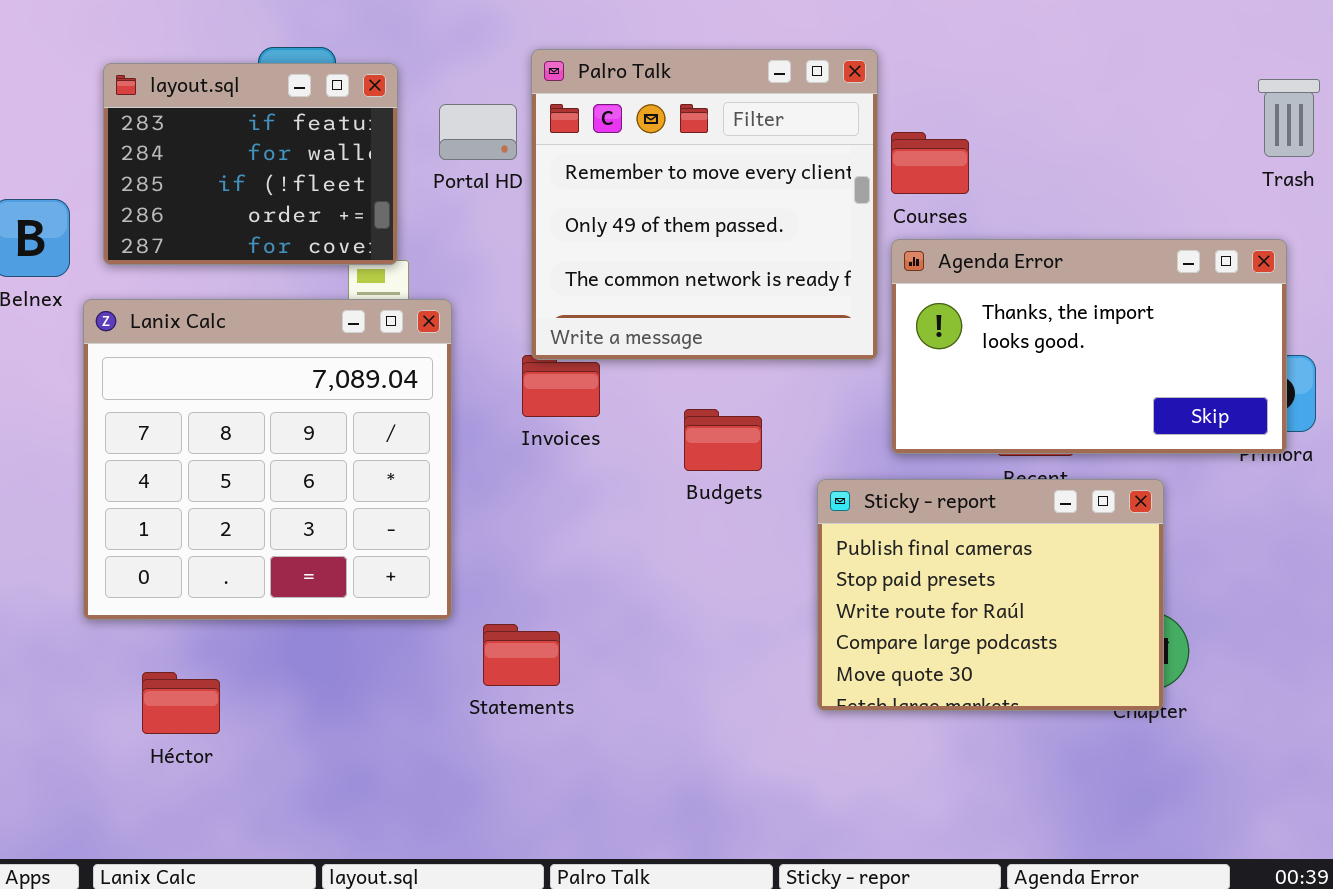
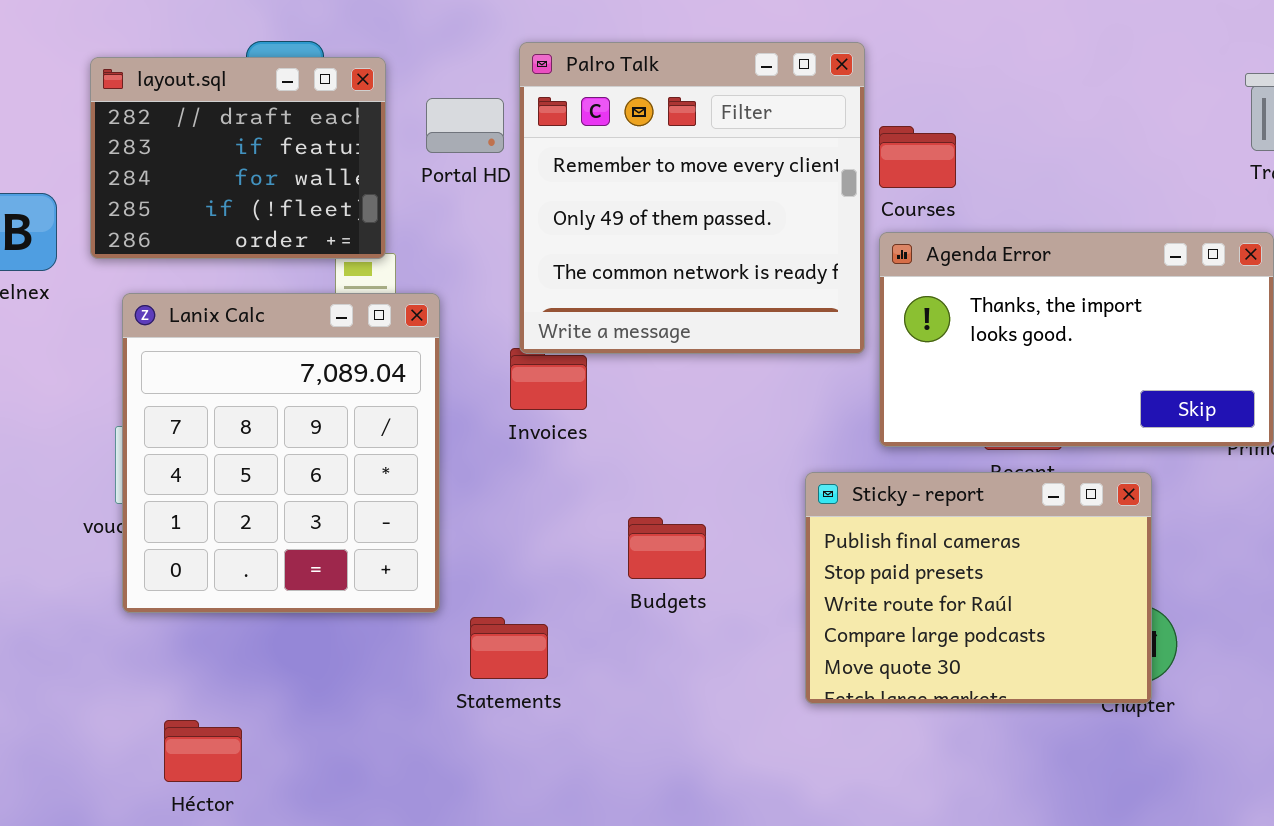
layout.sql: [103,63,398,265] -> [90,57,386,259], scrolled up 1 row
Lanix Calc: [83,299,452,620] -> [122,293,440,613], resized
Budgets: [684,409,762,471] -> [628,517,706,579], moved
Héctor: [142,672,220,734] -> [164,720,242,782], moved

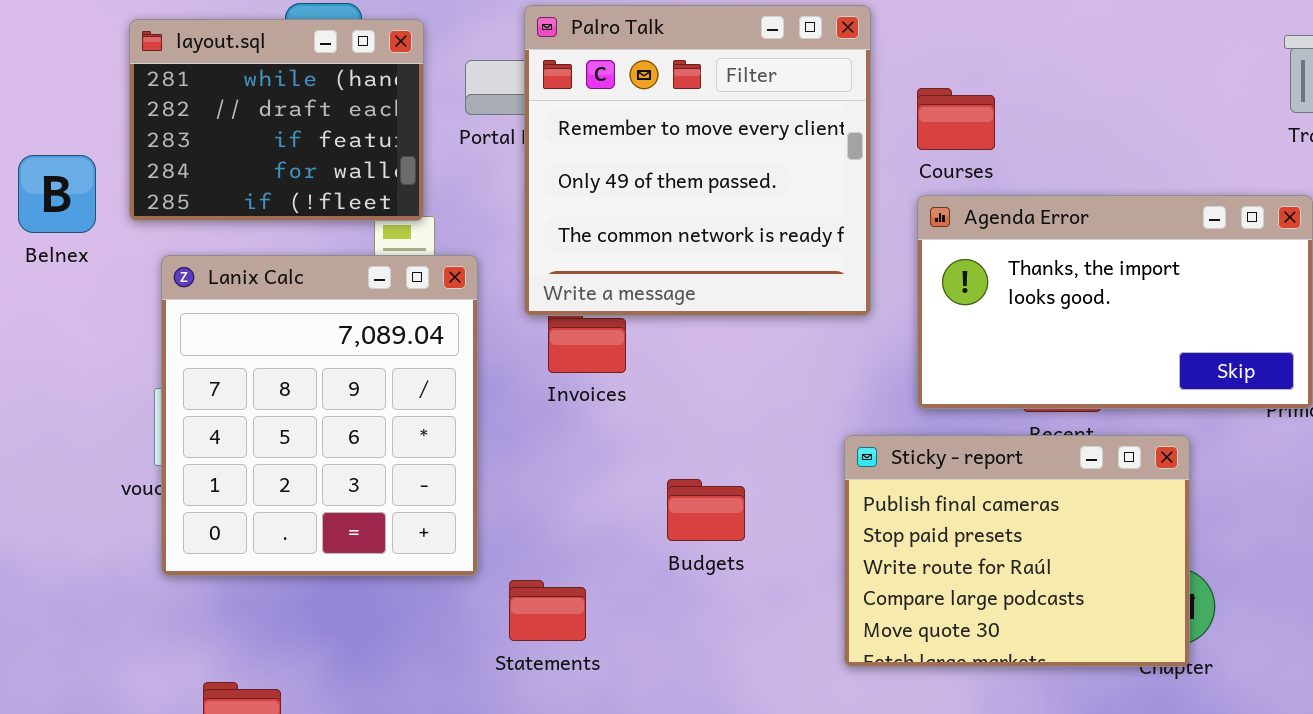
Palro Talk: [519,42,865,354] -> [524,5,871,316], moved
layout.sql: [90,57,386,259] -> [129,19,424,221], scrolled up 1 row

